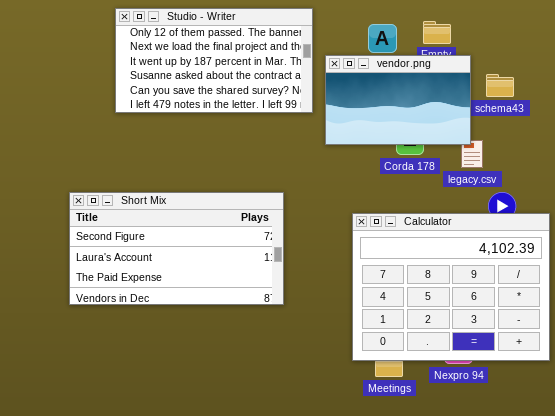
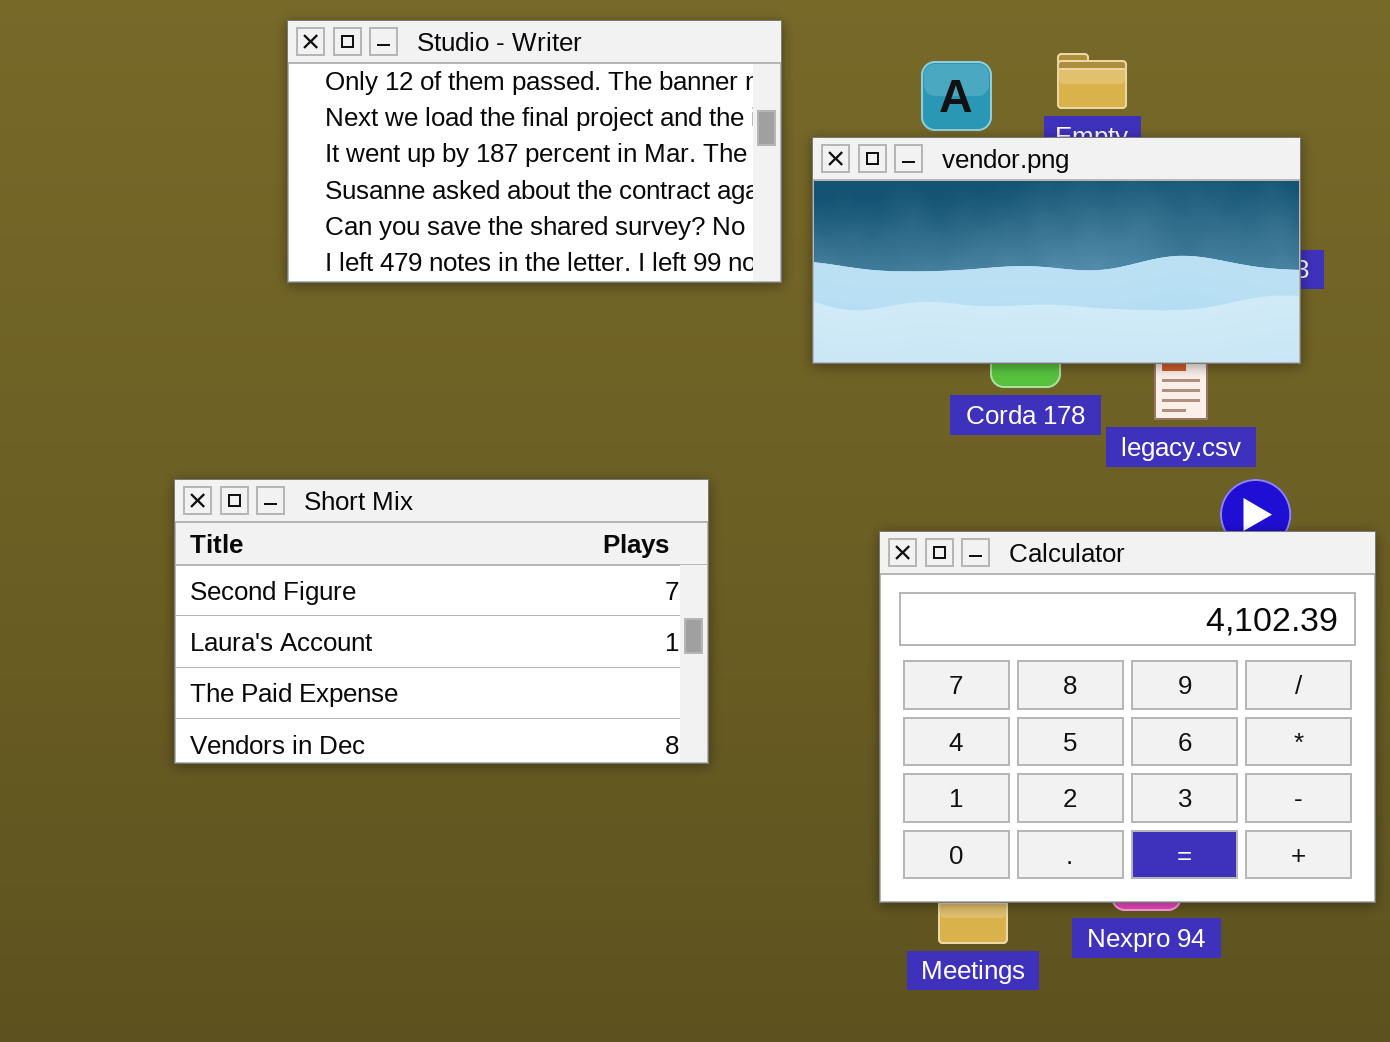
vendor.png: [325,55,471,145] -> [812,137,1301,364], resized

